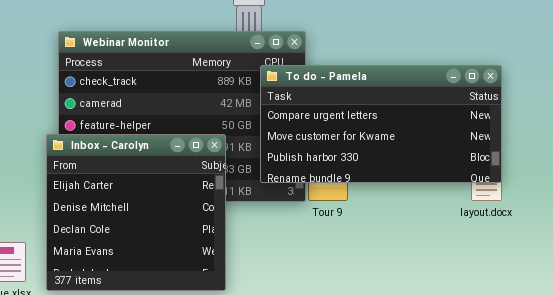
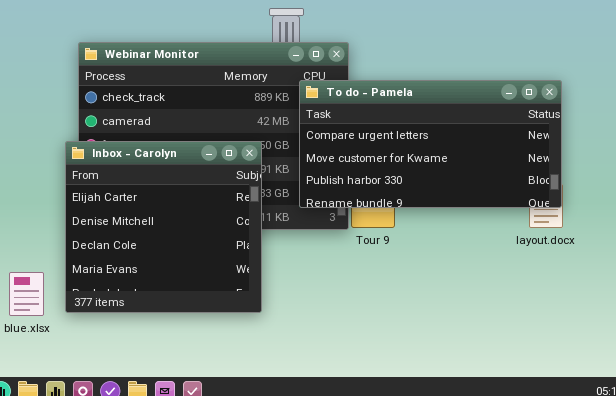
Inbox - Carolyn: [46,134,226,291] -> [65,141,262,313], moved

